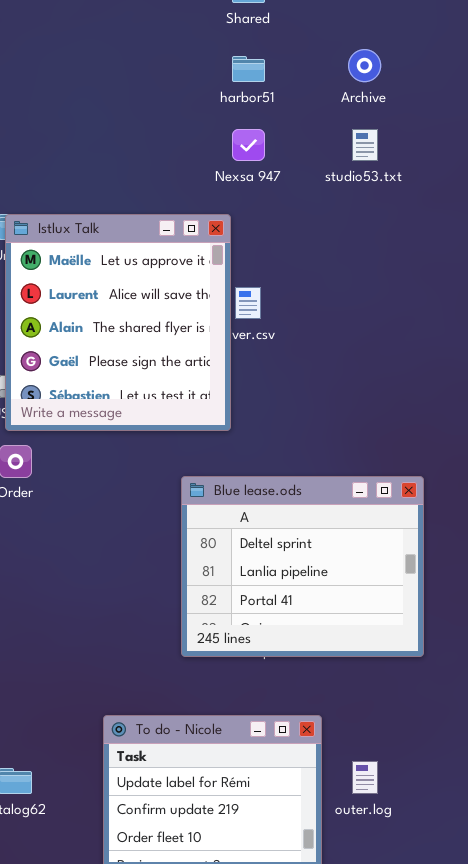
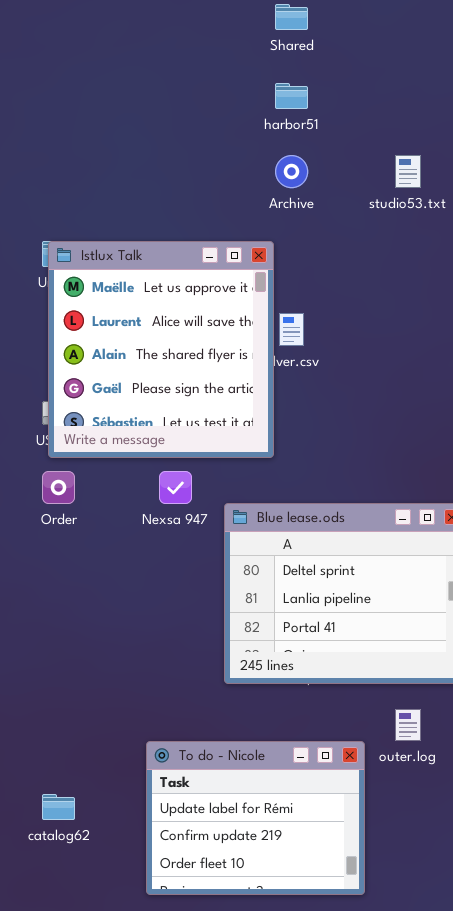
Archive: [348,49,381,82] -> [275,155,308,188], moved
Nexsa 947: [232,129,265,161] -> [159,471,192,504], moved
outer.log: [352,761,378,794] -> [395,709,421,741], moved

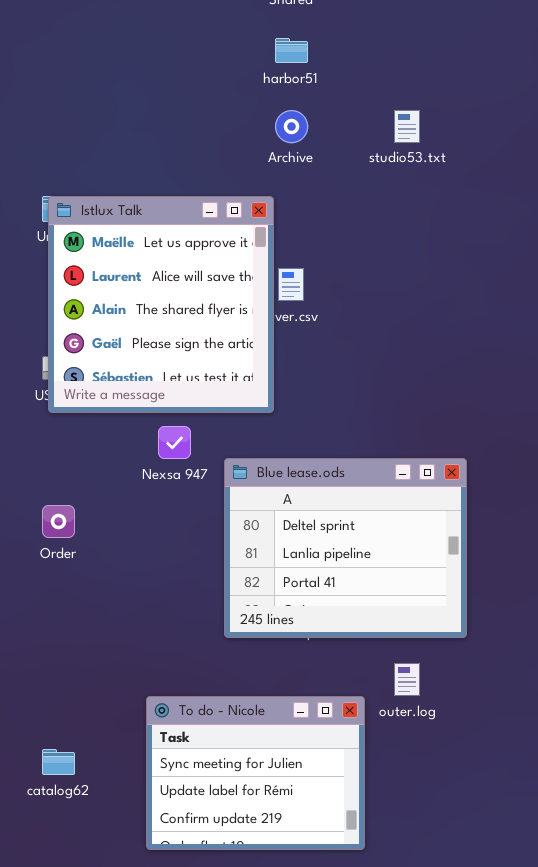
Order: [42,471,75,504] -> [42,505,75,538], moved
To do - Nicole: [146,741,365,895] -> [146,696,365,850], scrolled up 1 row

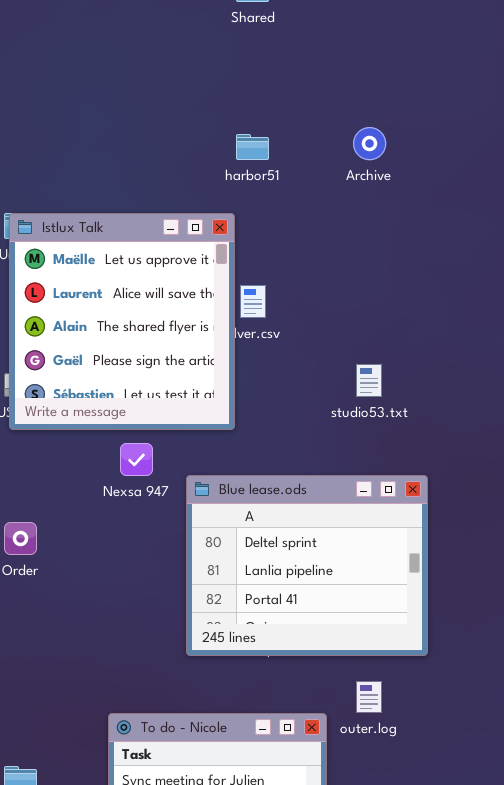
harbor51: [275,38,308,63] -> [236,134,269,160], moved
Archive: [275,110,308,143] -> [353,127,386,160], moved
studio53.txt: [394,110,420,143] -> [356,364,382,397], moved

